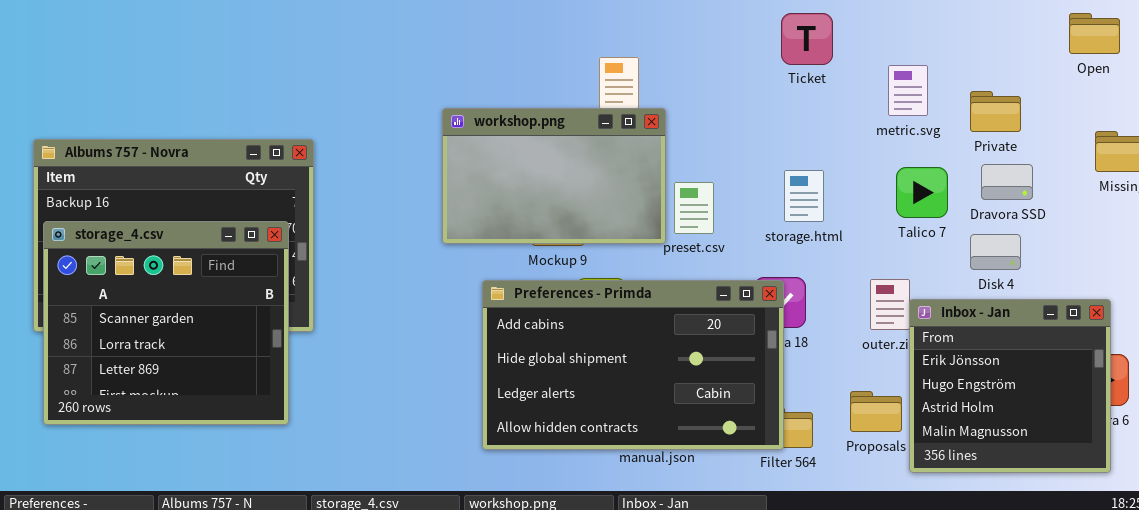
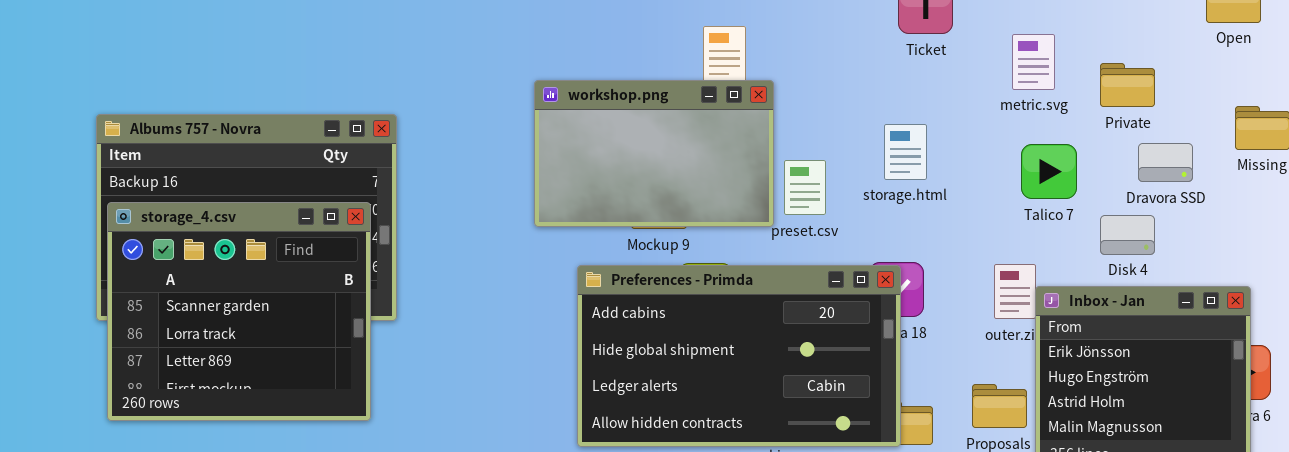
Dravora SSD: [981,164,1033,200] -> [1138,143,1193,182], moved
storage.html: [784,170,824,222] -> [884,124,927,180], moved

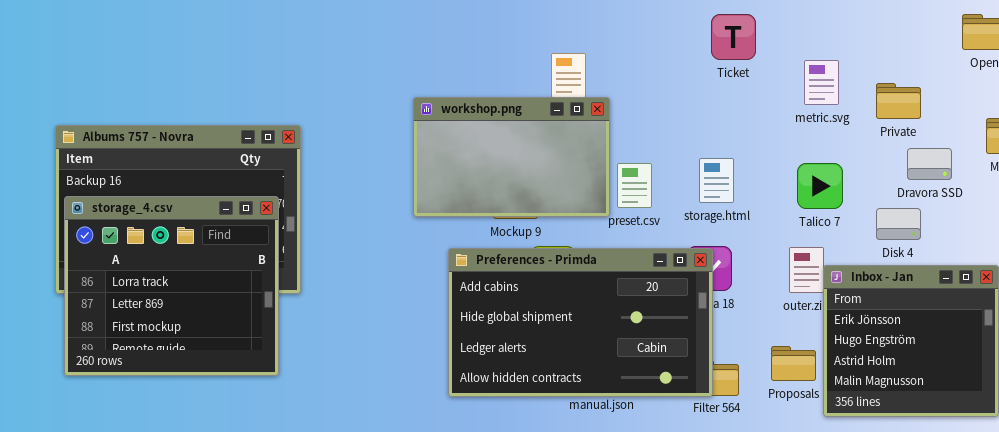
storage.html: [884,124,927,180] -> [699,158,734,203], moved
Talico 7: [1021,144,1077,199] -> [797,163,843,209], moved
storage_4.csv: [107,202,371,421] -> [64,196,279,376], scrolled down 1 row

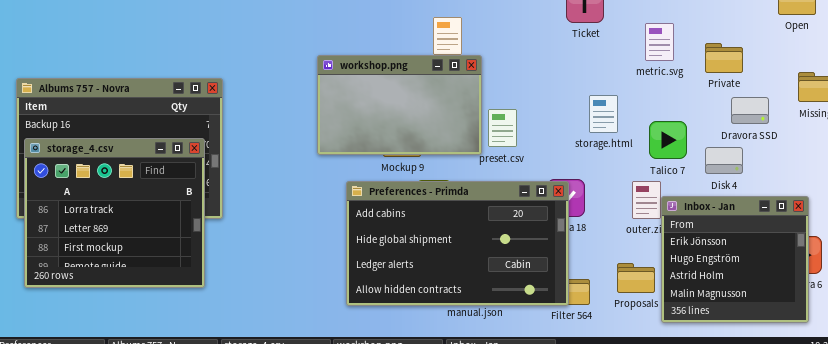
storage.html: [699,158,734,203] -> [589,95,618,133], moved
Talico 7: [797,163,843,209] -> [649,121,687,159], moved

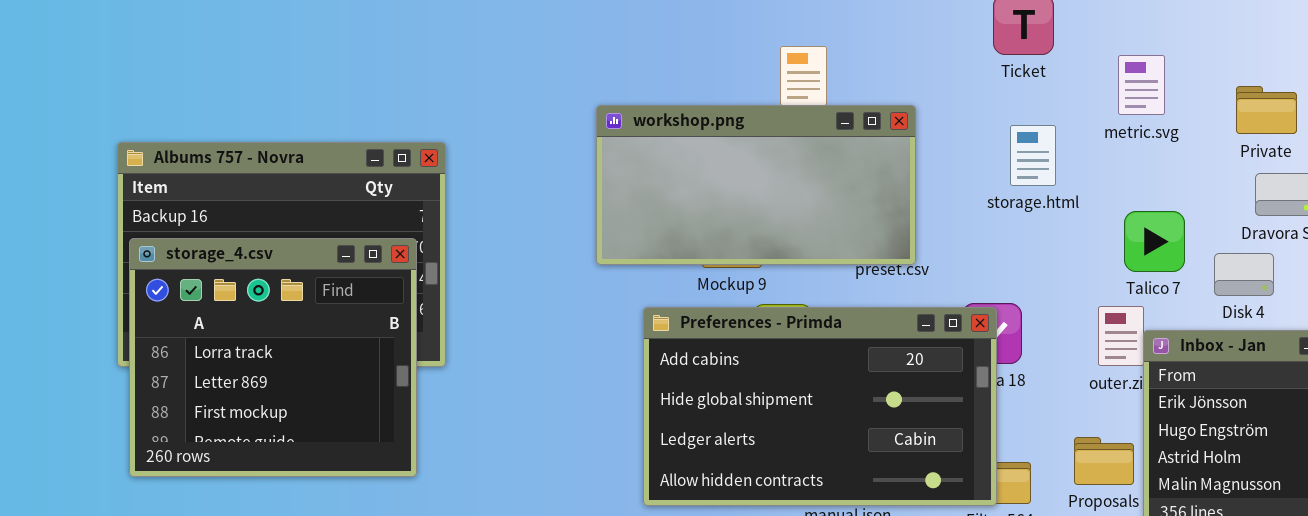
Private: [705,43,743,73] -> [1236,86,1297,134], moved
workshop.png: [317,55,482,155] -> [596,105,916,265], resized
storage.html: [589,95,618,133] -> [1010,125,1056,186], moved

